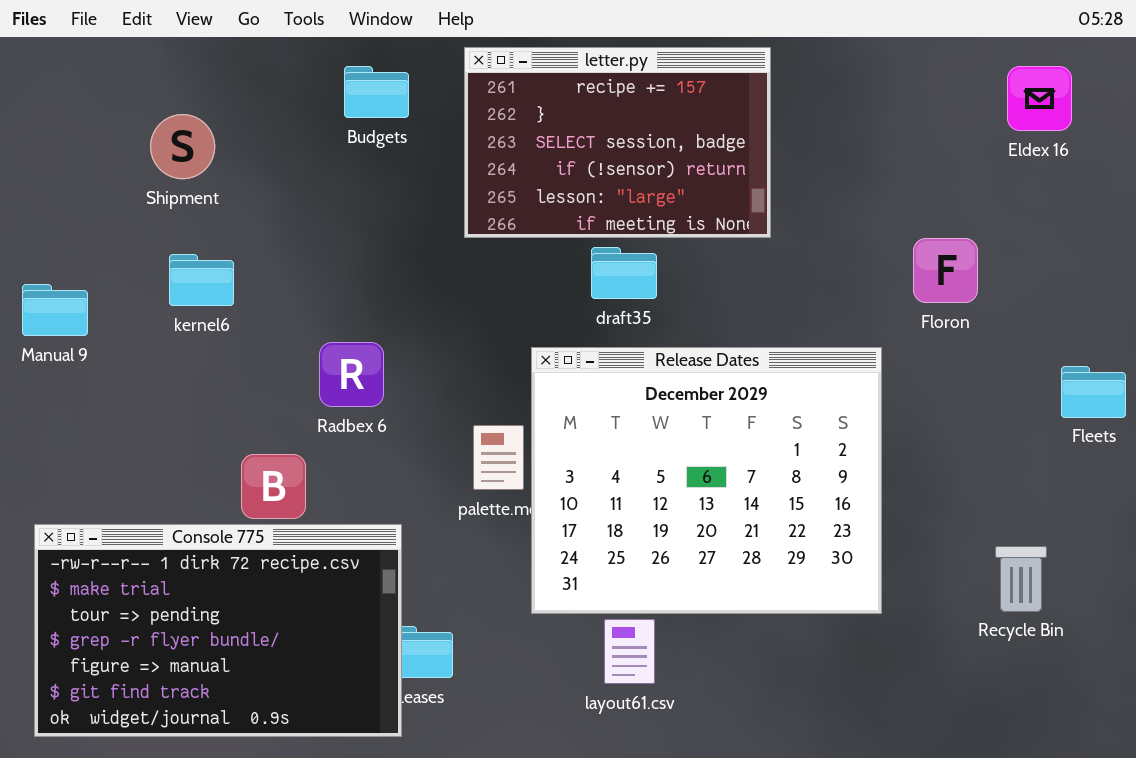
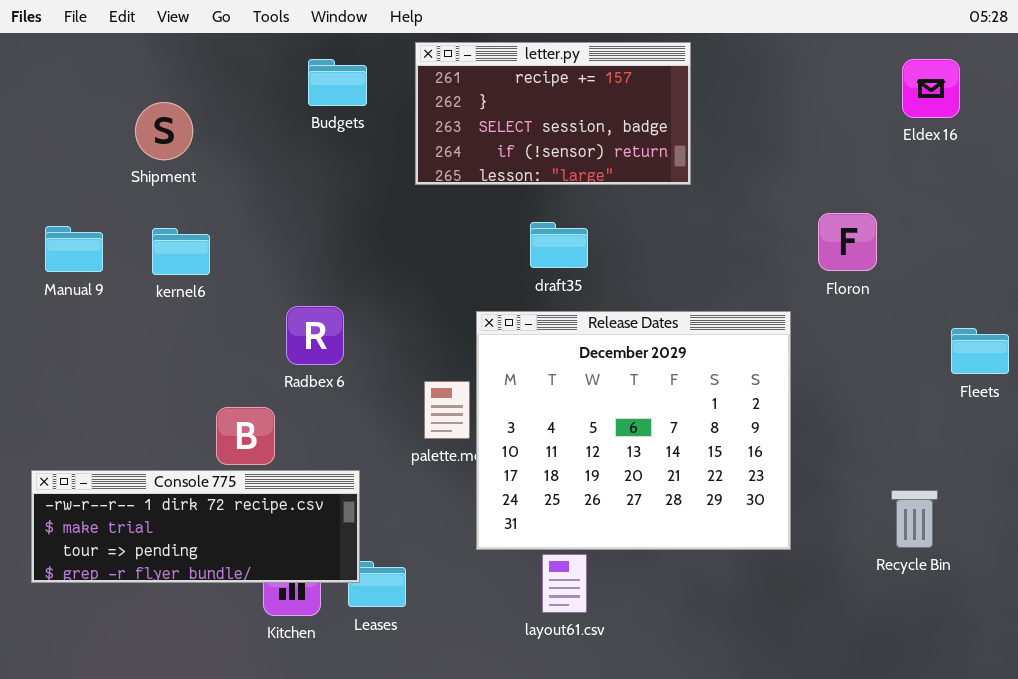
letter.py: [464,47,771,238] -> [415,42,691,185], resized
Manual 9: [22,284,88,336] -> [45,226,103,272], moved
Console 775: [34,524,402,737] -> [31,470,360,583], resized

